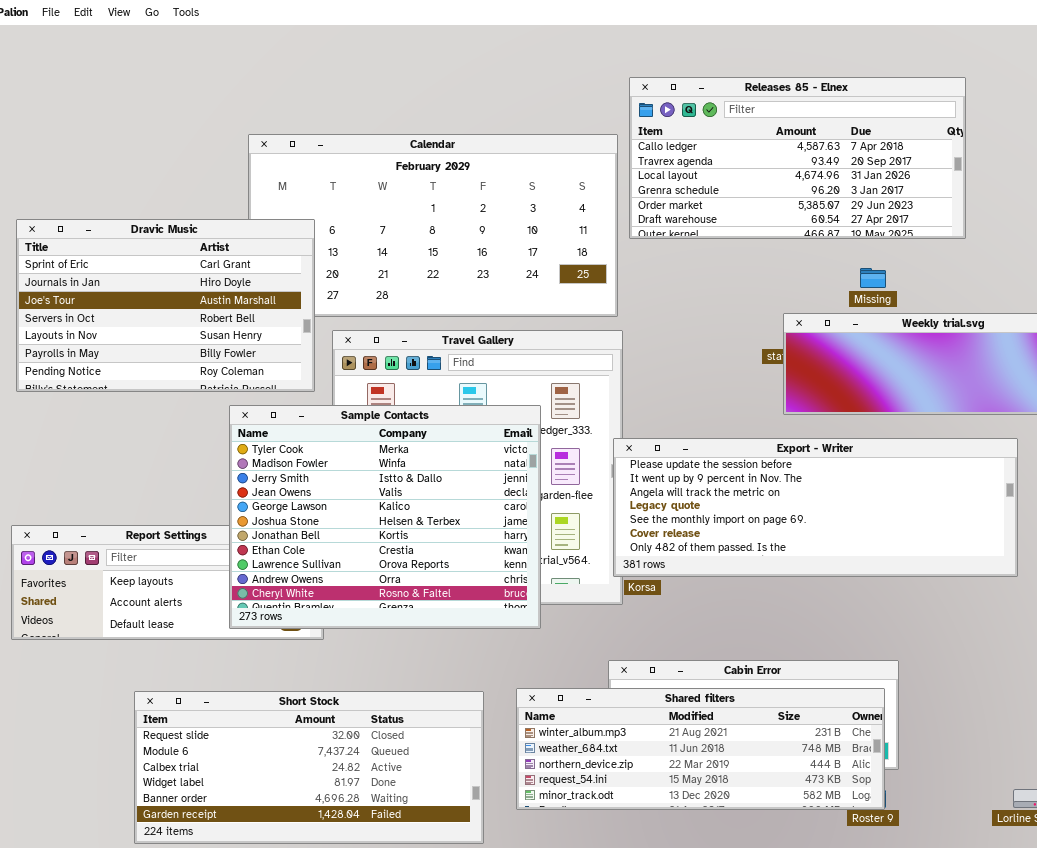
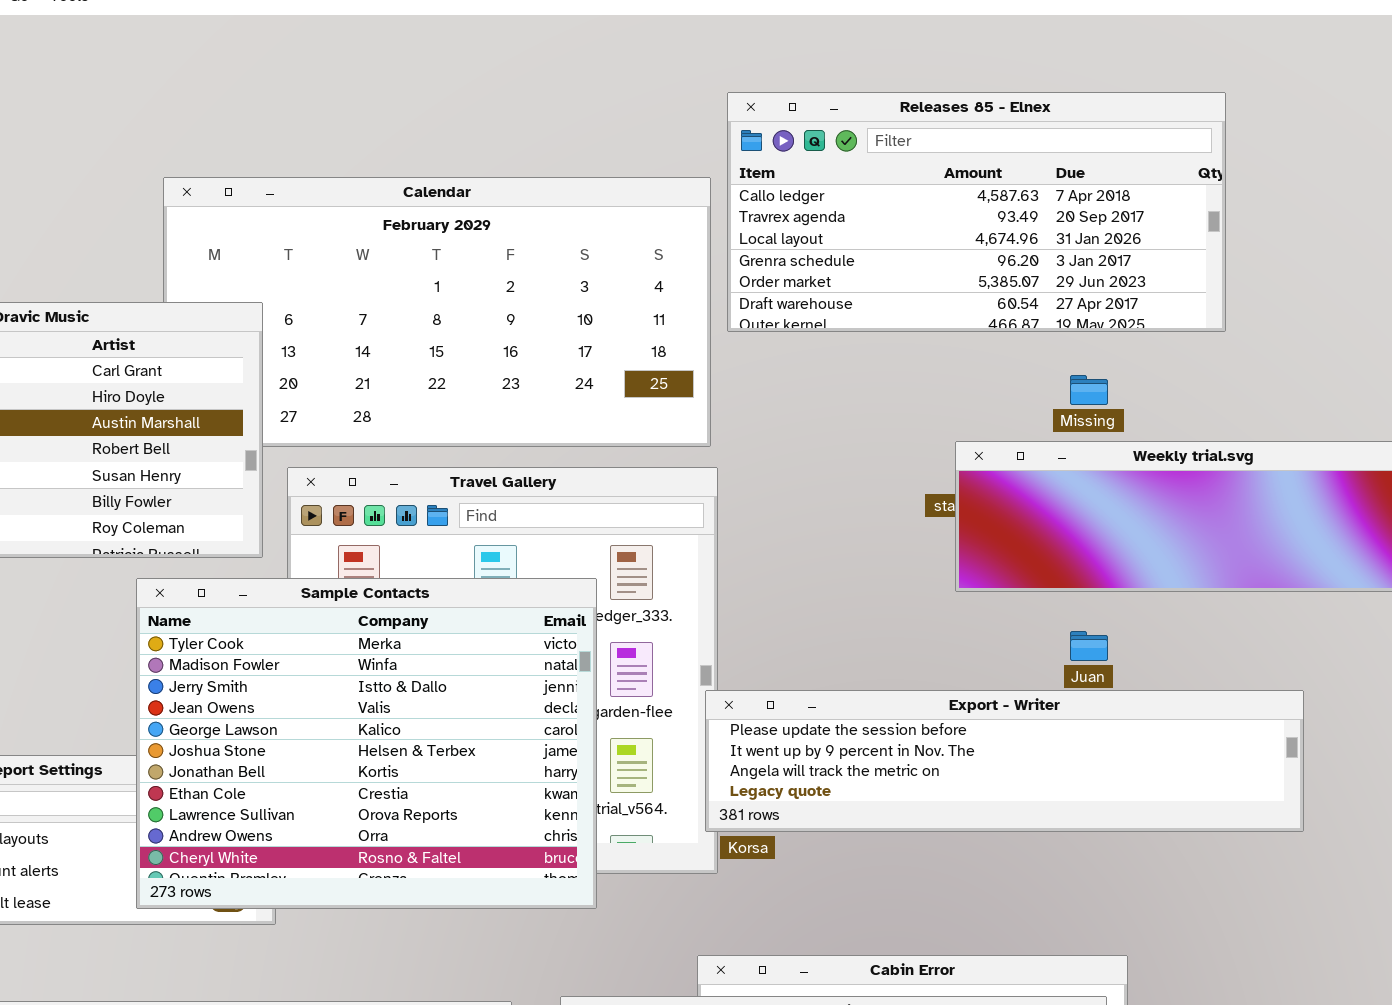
Export - Writer: [613,438,1018,577] -> [705,690,1304,832], resized

